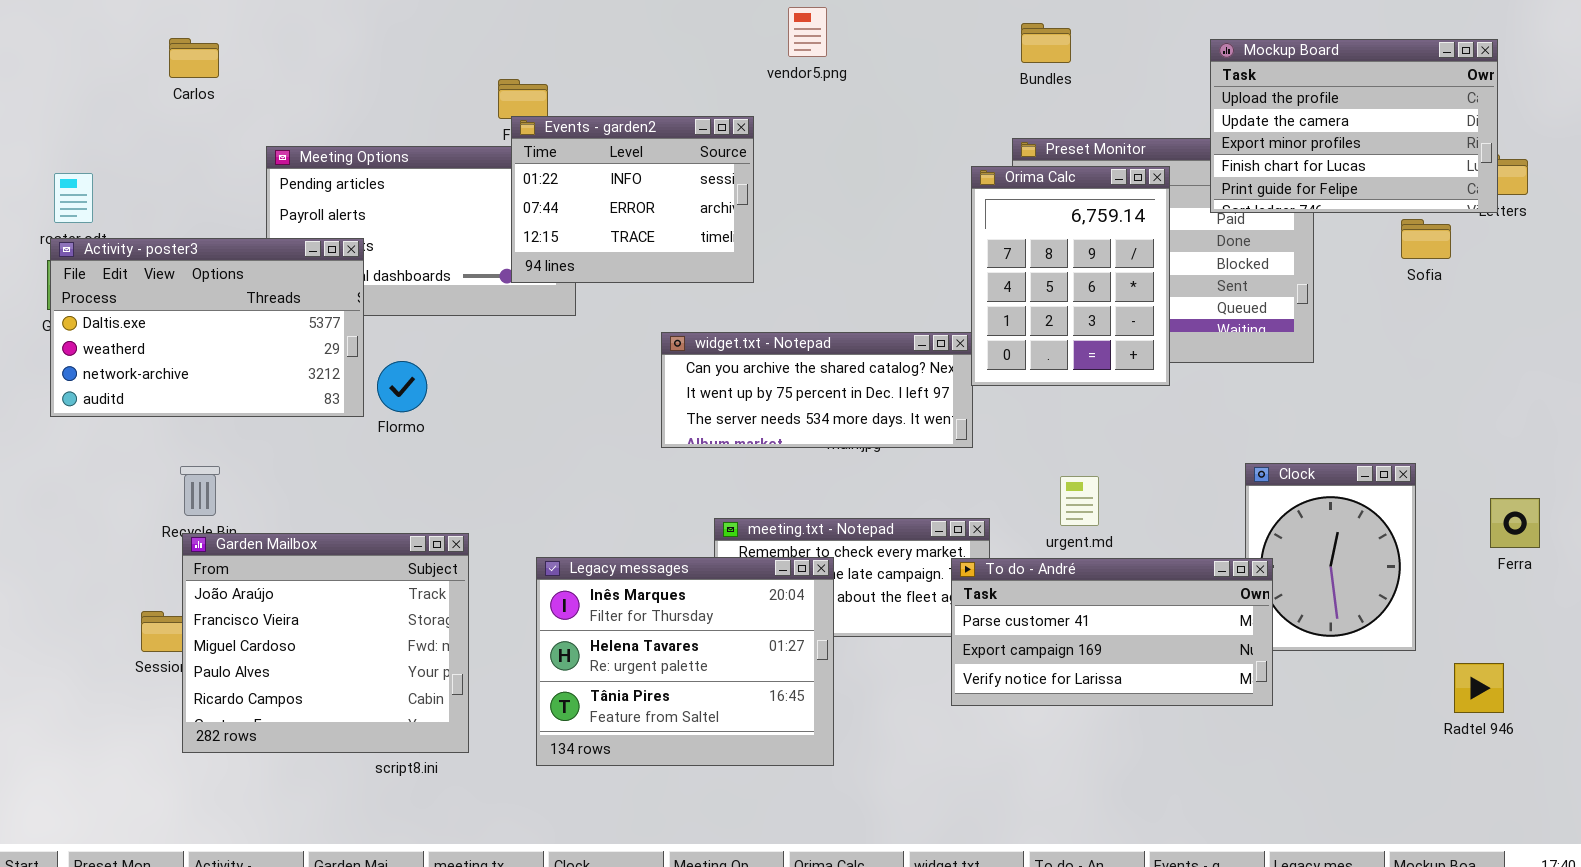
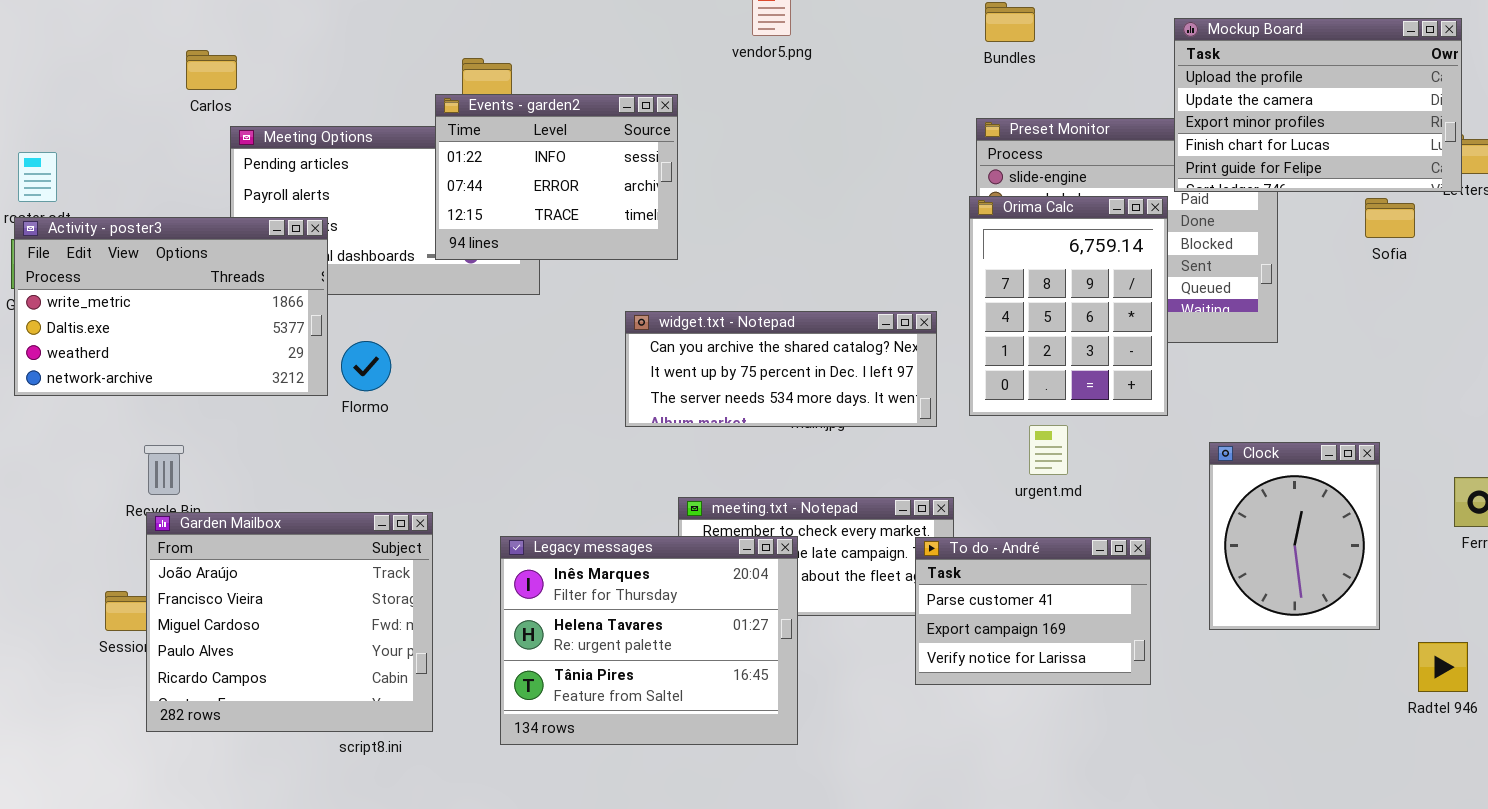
Carlos: [169,38,219,78] -> [186,50,237,90], moved
Events - garden2: [511,116,754,283] -> [435,94,678,260], moved
Orima Calc: [971,166,1170,386] -> [969,196,1168,416], moved
Activity - poster3: [50,238,364,417] -> [14,217,328,396], scrolled up 1 row
urgent.md: [1060,476,1099,526] -> [1029,425,1068,475], moved
To do - André: [951,558,1273,706] -> [915,537,1151,685], resized

